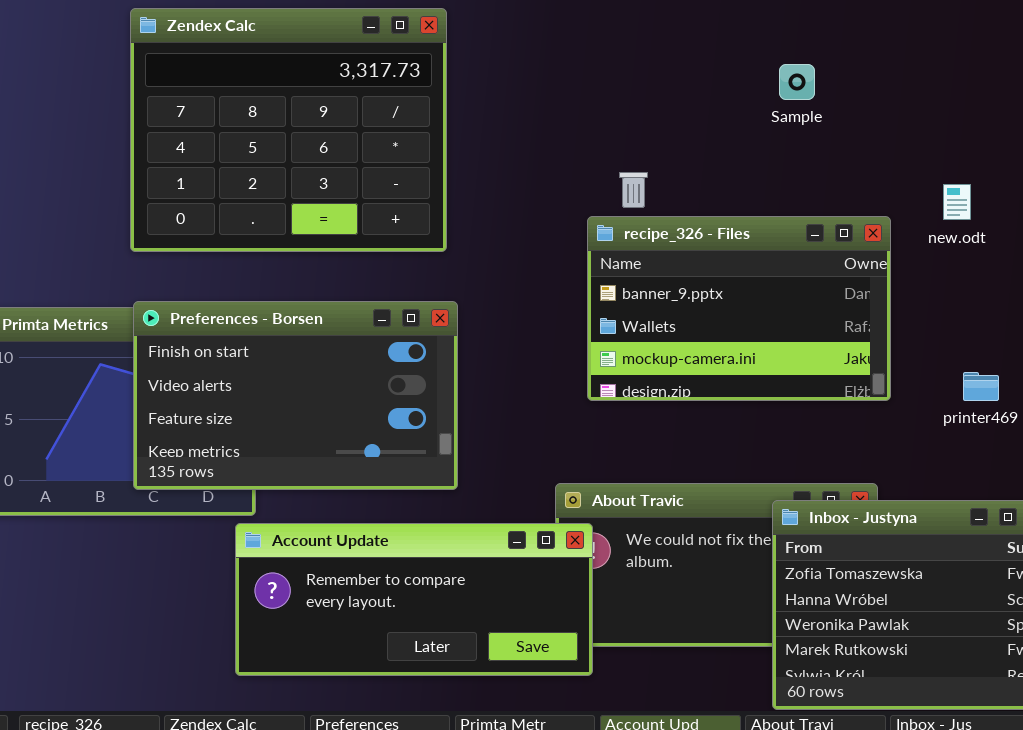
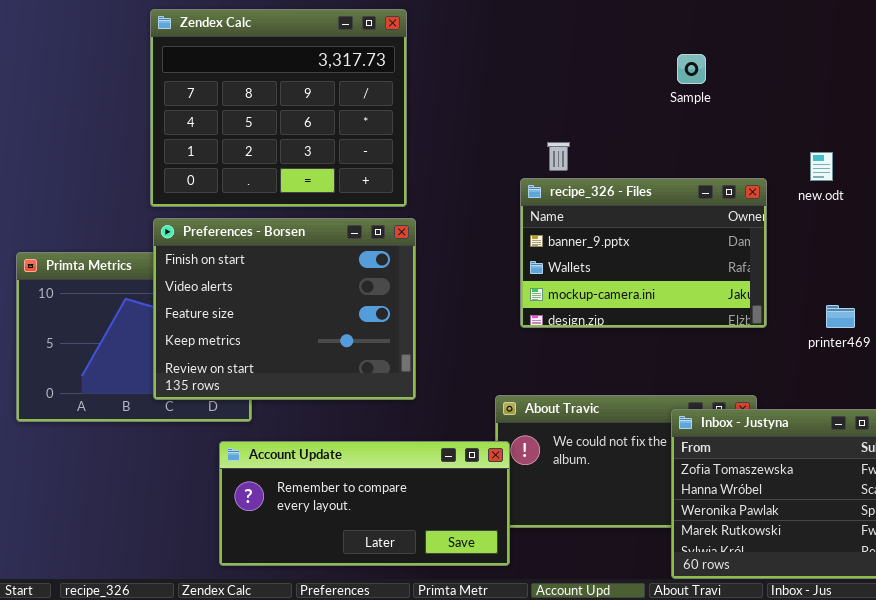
Preferences - Borsen: [133,301,458,490] -> [153,218,416,400], resized
Account Update: [235,523,593,676] -> [219,441,510,566], moved

